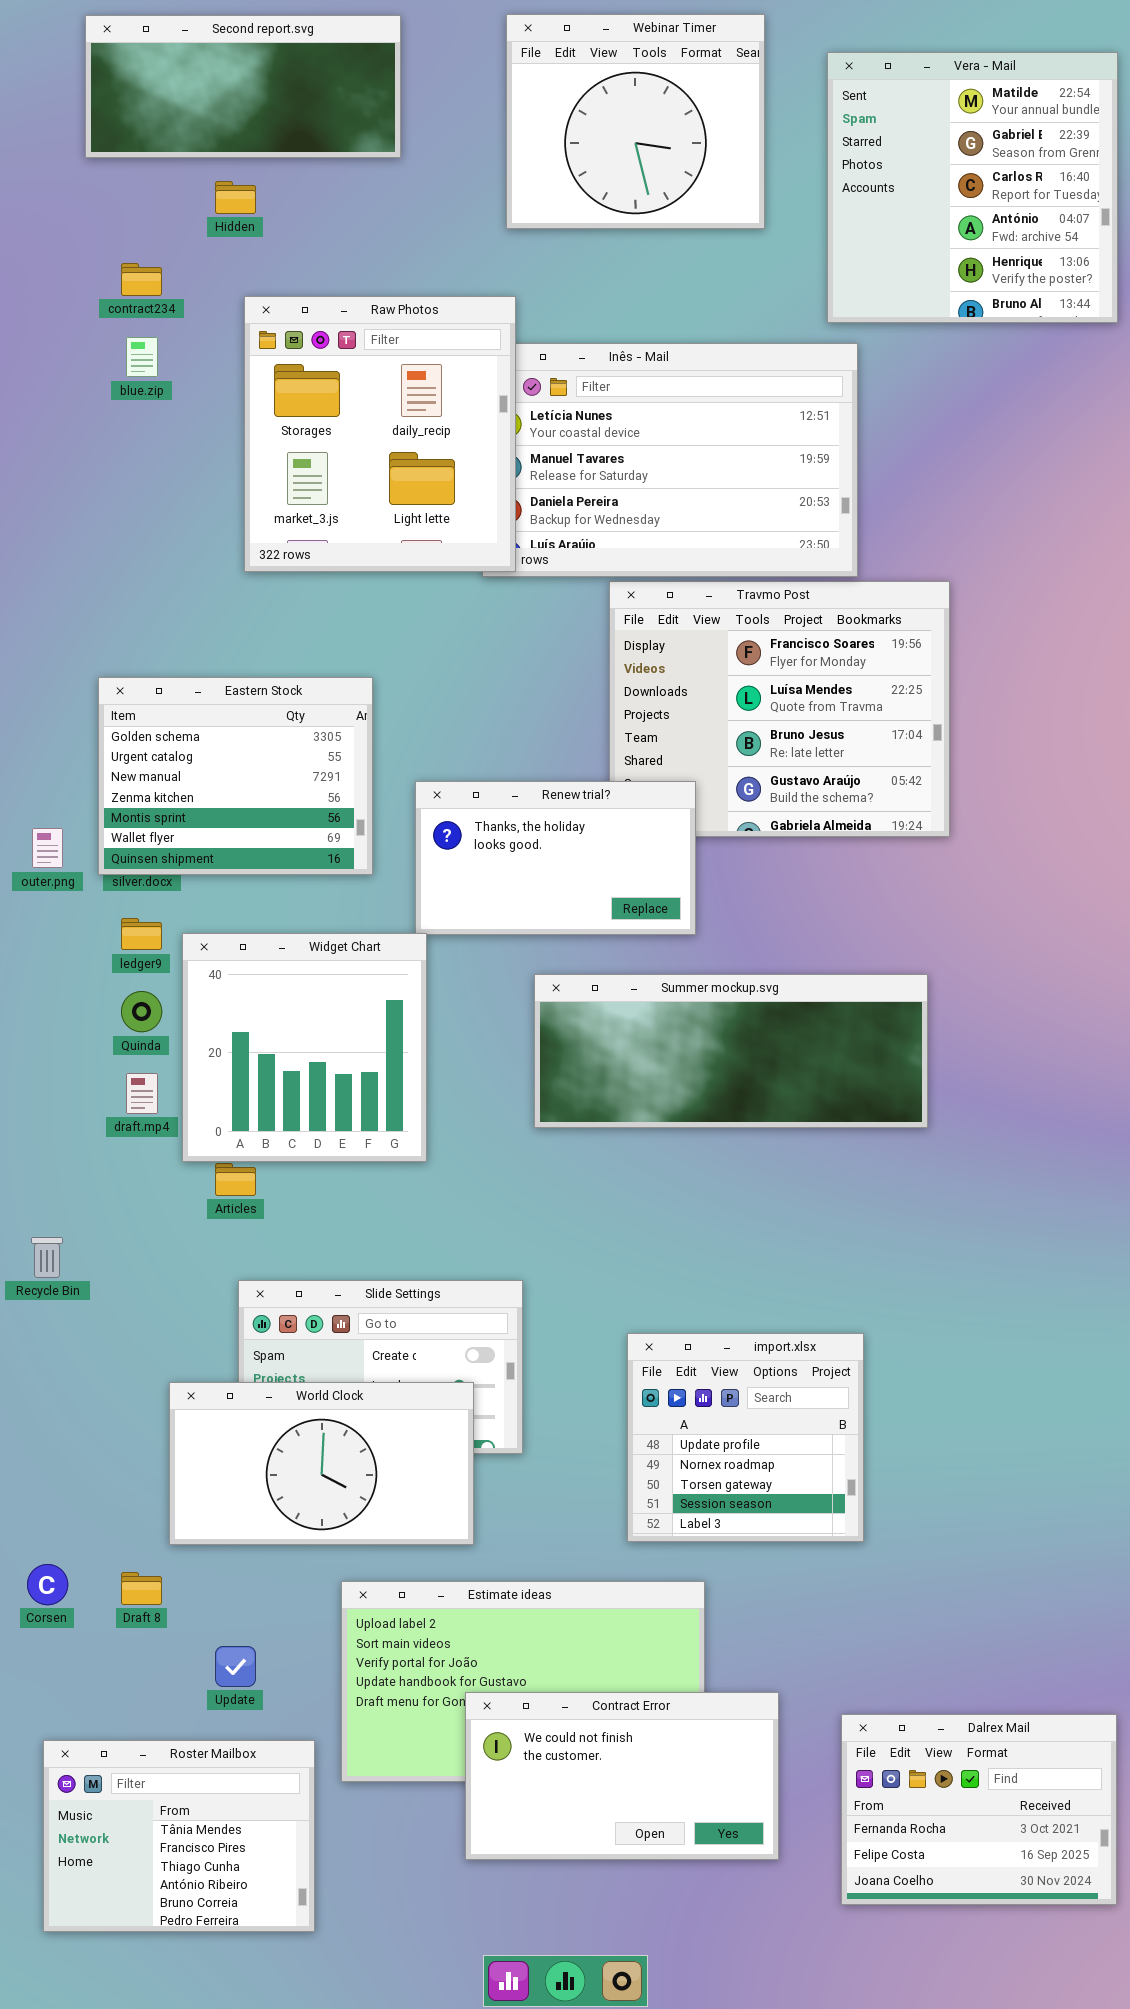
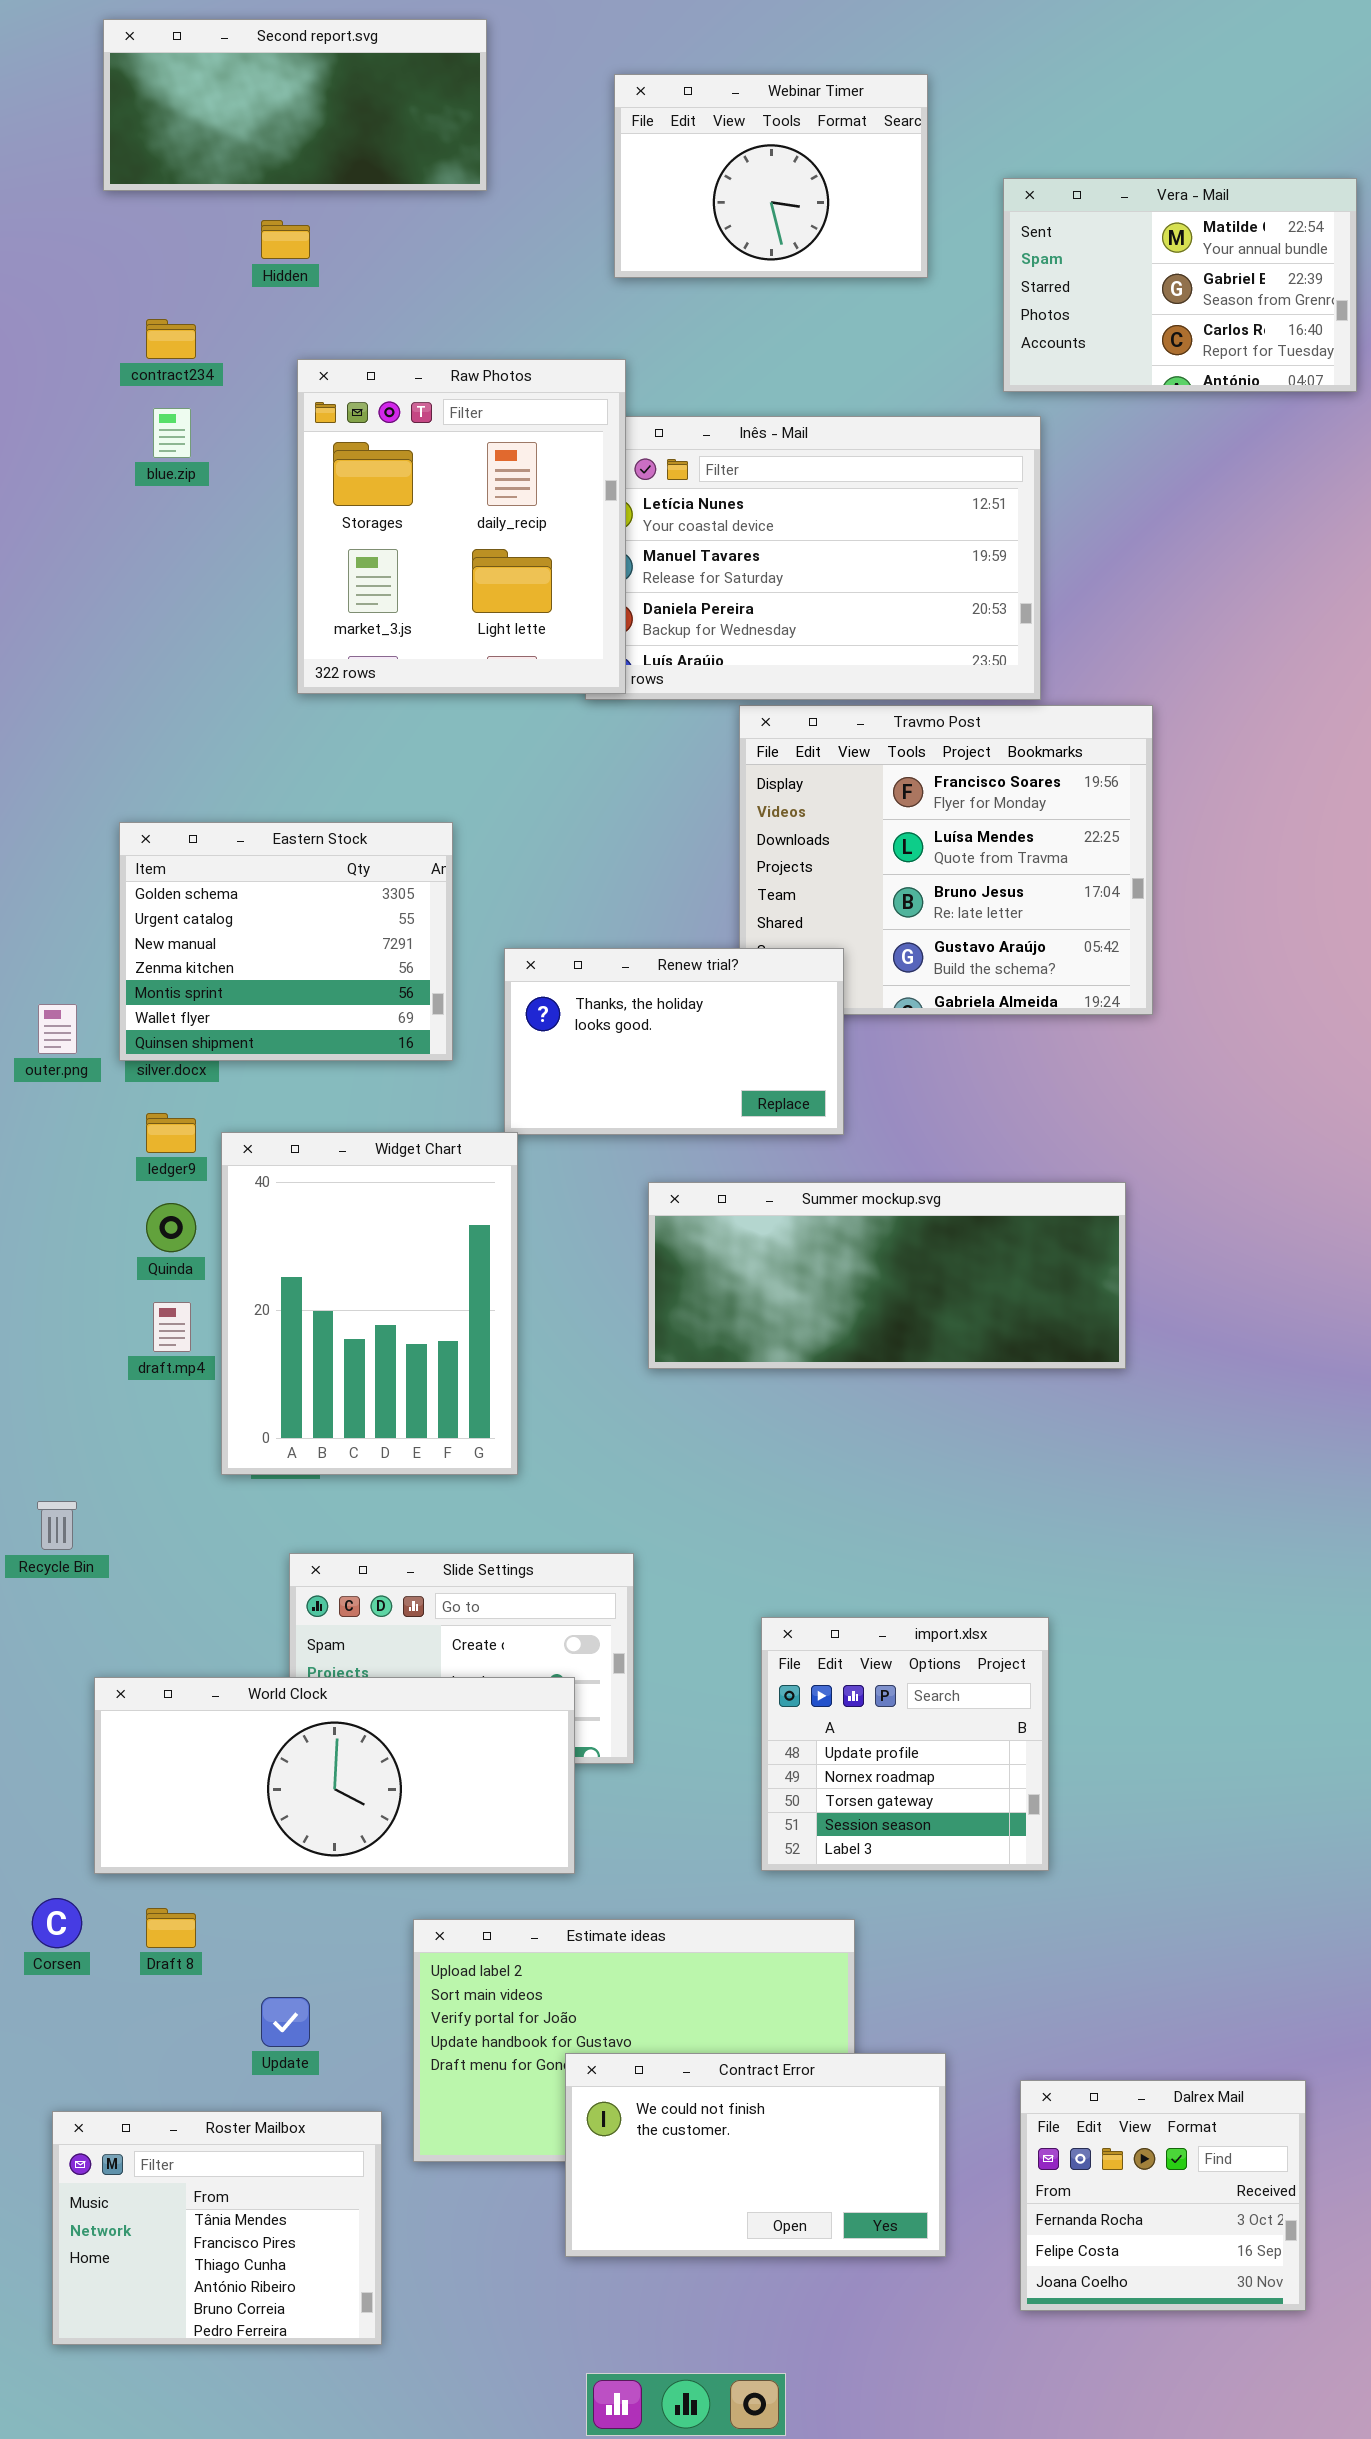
Webinar Timer: [506,14,765,229] -> [614,74,928,278], resized
Vera - Mail: [827,52,1118,323] -> [1003,178,1357,392], resized
Widget Chart: [182,933,427,1162] -> [221,1132,518,1475], resized
World Clock: [169,1382,474,1545] -> [94,1677,575,1874], resized
Dalrex Mail: [841,1714,1117,1905] -> [1020,2080,1306,2311], resized

